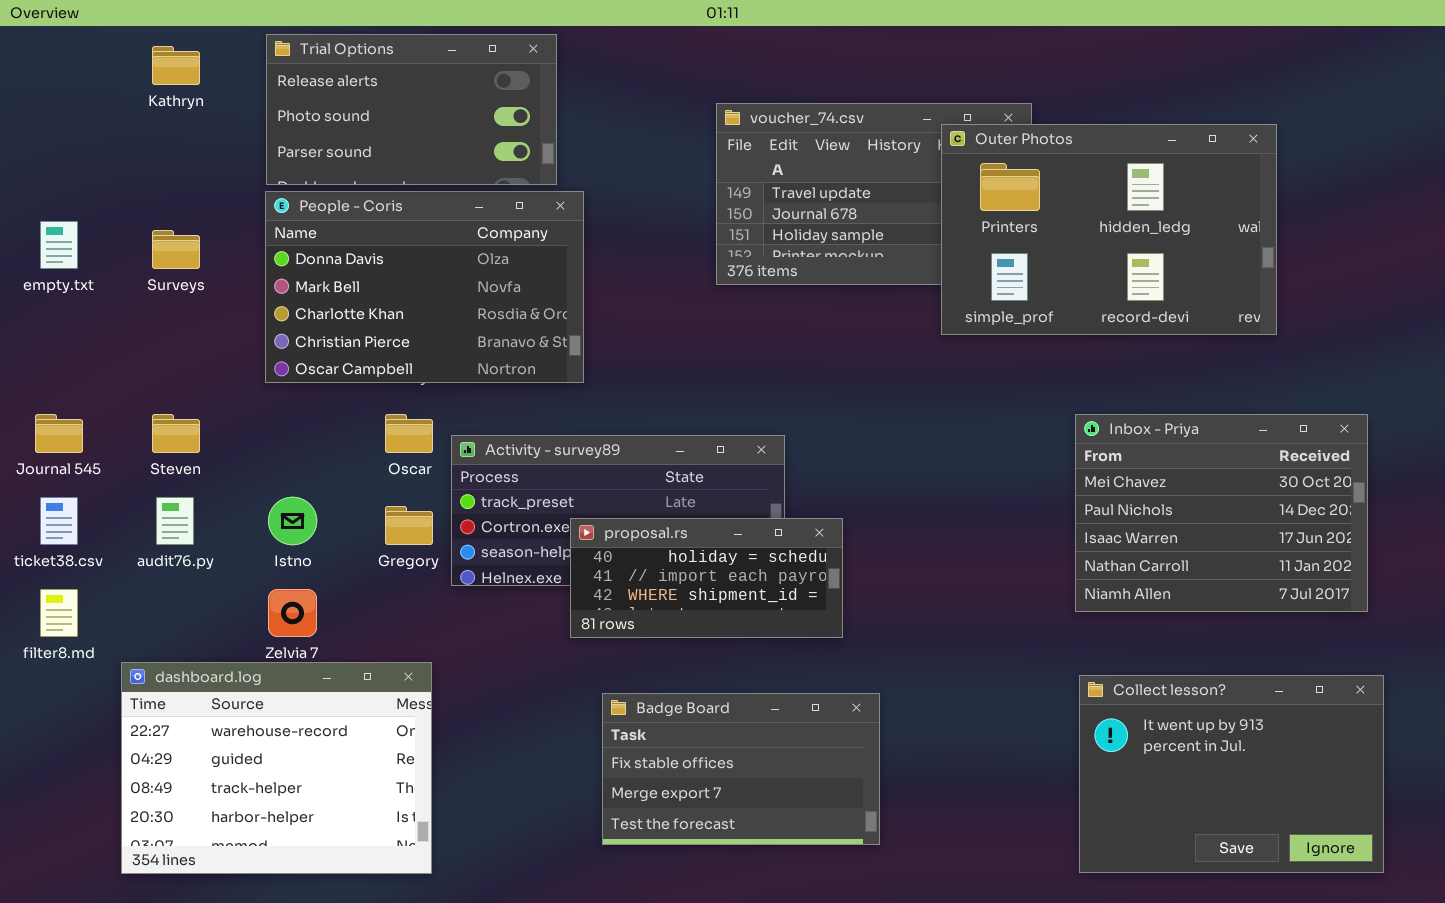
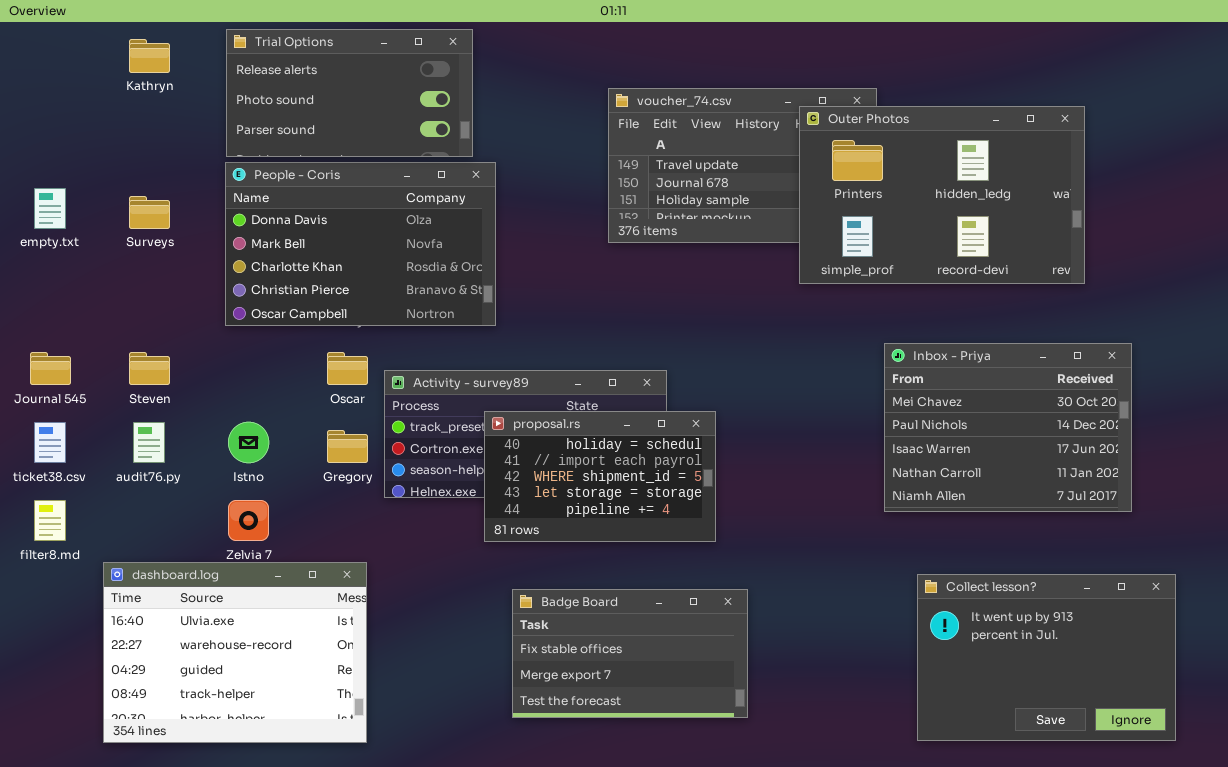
Inbox - Priya: [1075,414,1368,612] -> [884,343,1132,512], moved
proposal.rs: [570,518,843,638] -> [484,411,716,542], resized
dashboard.log: [121,662,432,874] -> [103,562,367,743], scrolled up 1 row

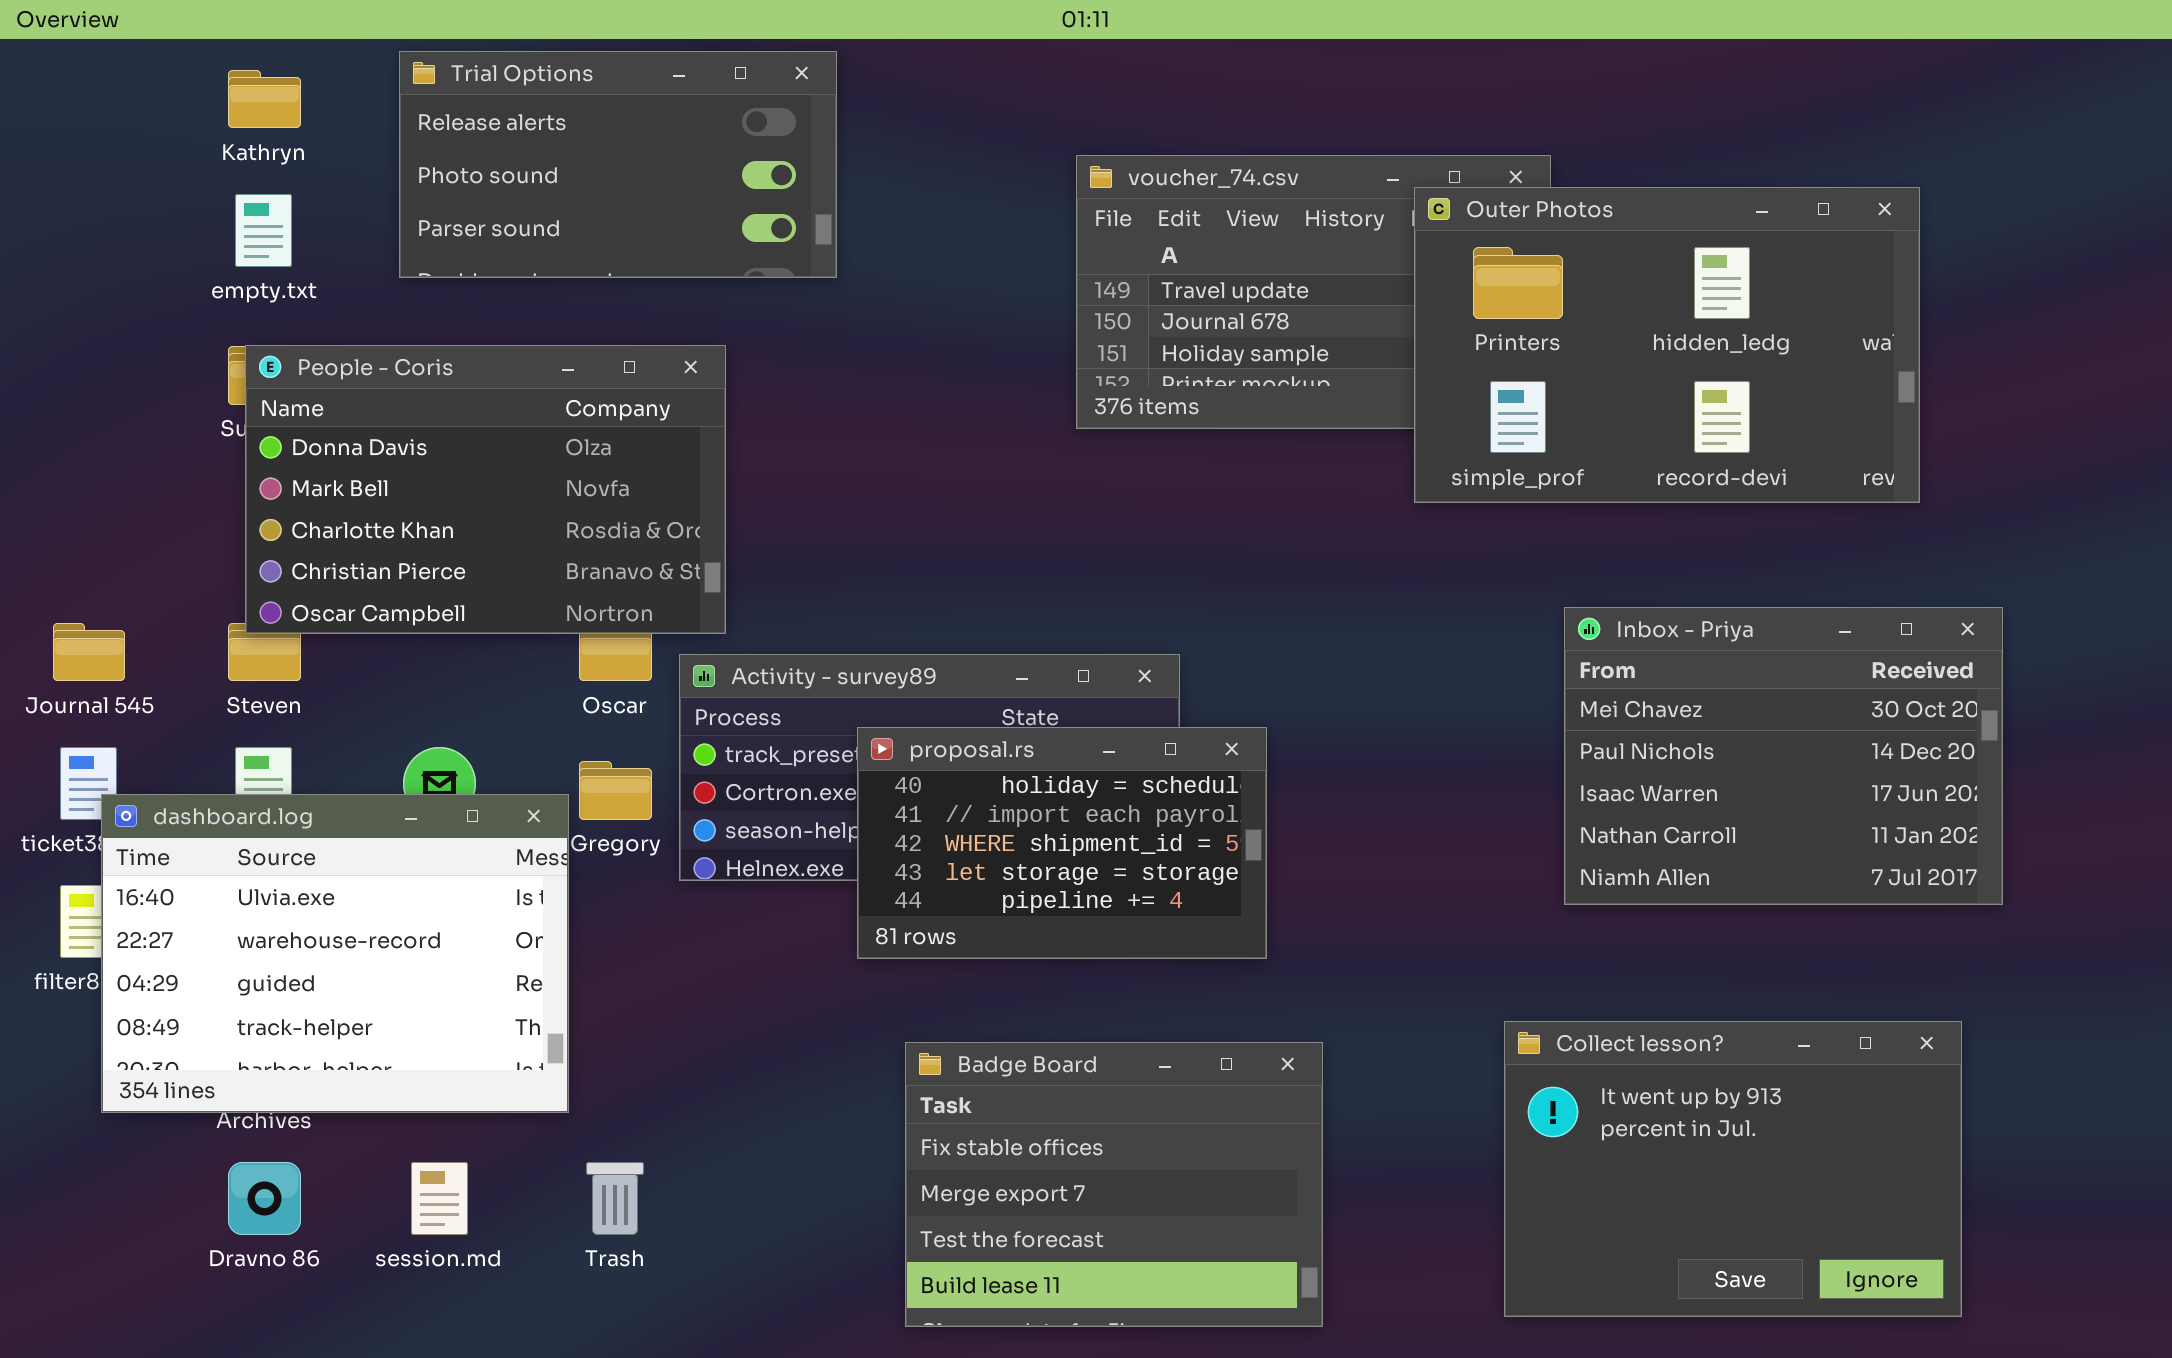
People - Coris: [225,162,496,326] -> [245,345,726,634], moved
empty.txt: [34,188,66,229] -> [235,194,292,267], moved
dashboard.log: [103,562,367,743] -> [101,794,569,1113], moved
Collect lesson?: [917,574,1176,741] -> [1504,1021,1962,1317], moved
Badge Board: [512,589,748,718] -> [905,1042,1323,1327], resized

